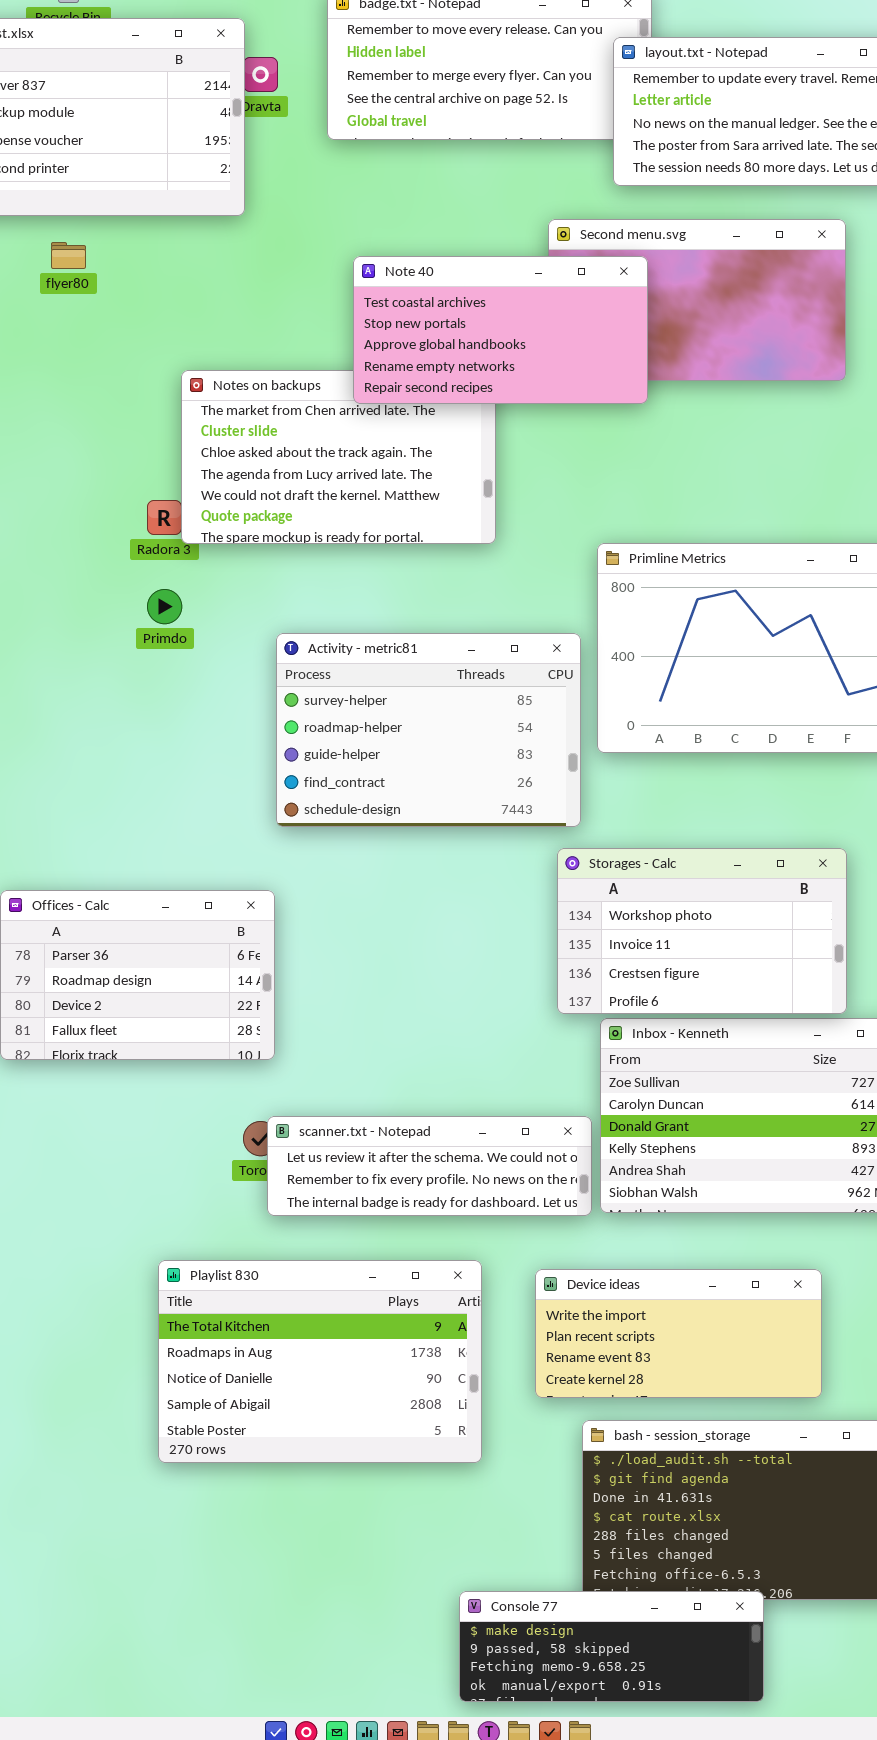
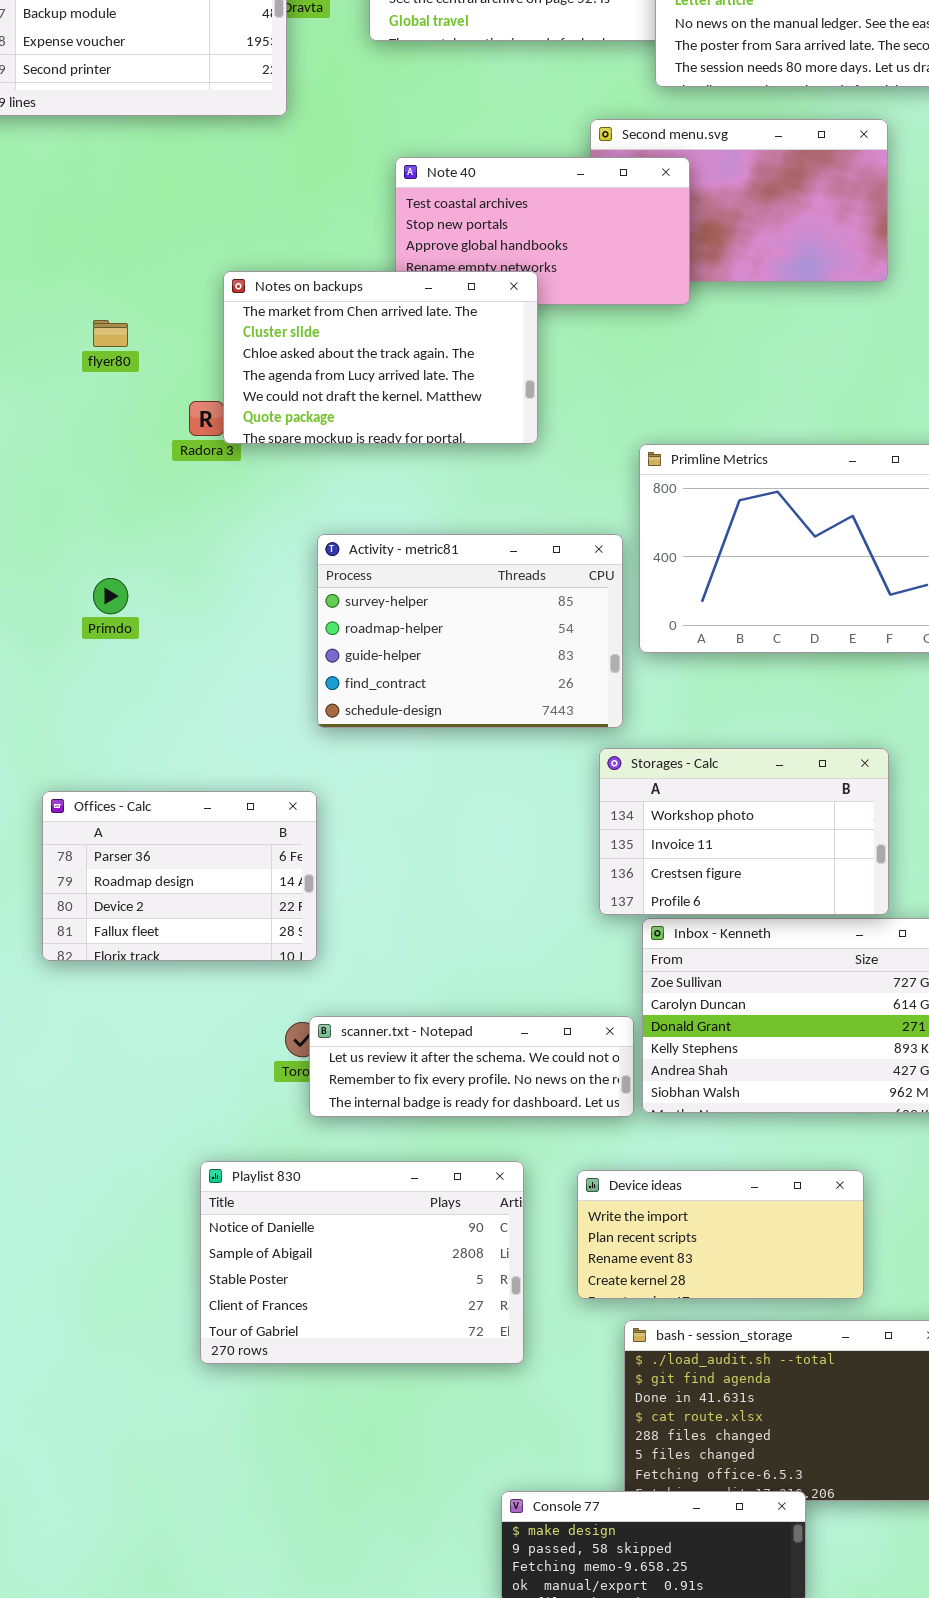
flyer80: [51,242,86,269] -> [93,320,128,347], moved
Notes on backups: [181,370,496,544] -> [223,271,538,444], raised
Primdo: [147,589,182,624] -> [93,578,128,614], moved
Playlist 830: [158,1260,482,1463] -> [200,1161,524,1364], scrolled down 2 rows

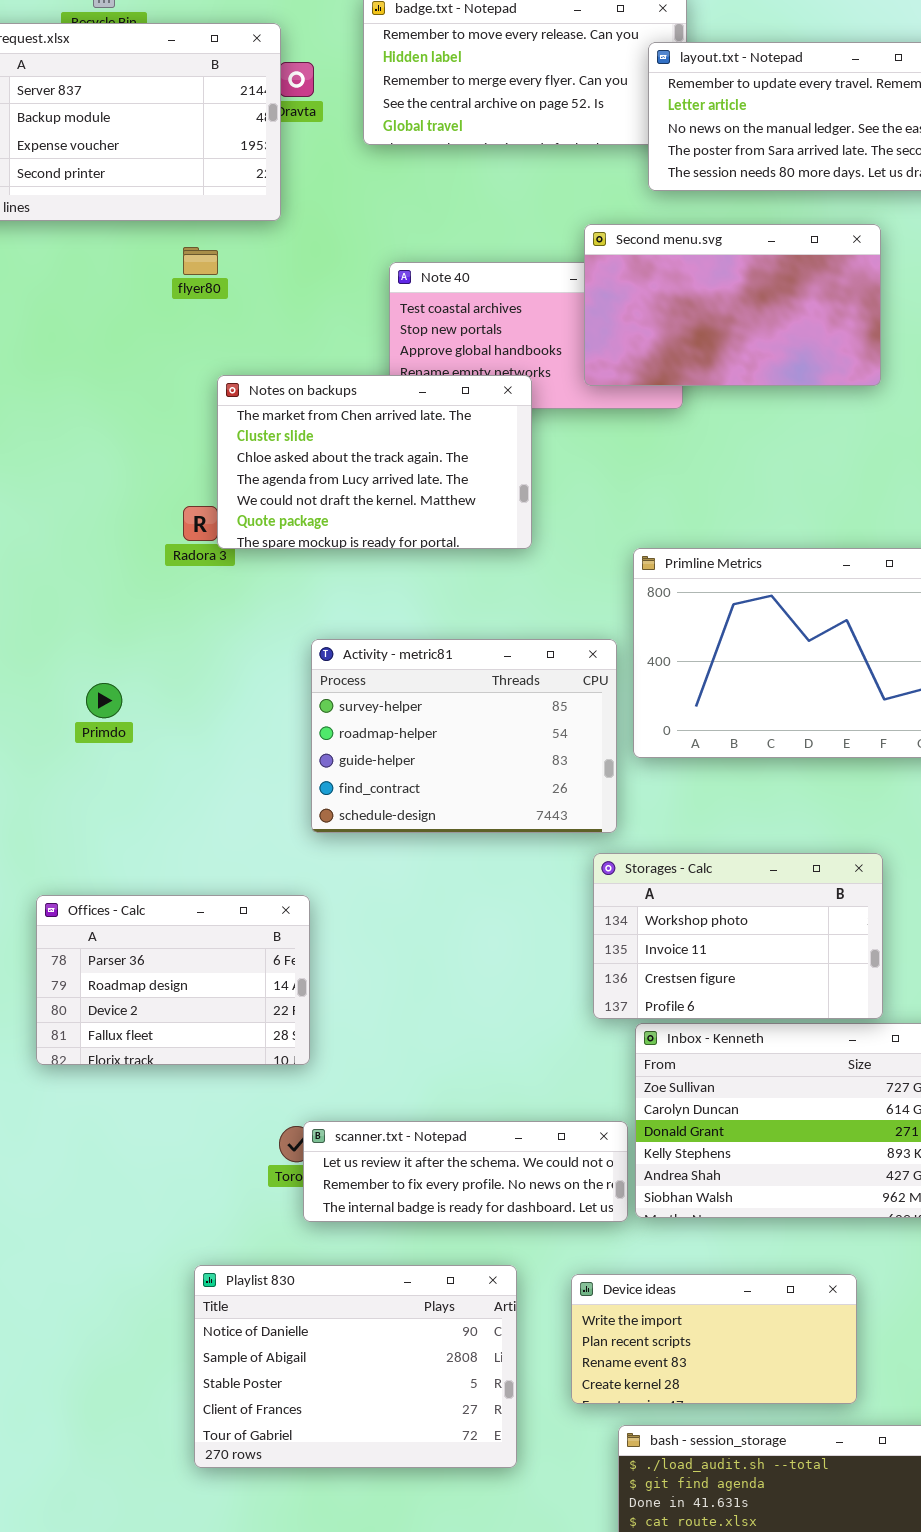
Second menu.svg: [590,119,888,282] -> [584,224,881,386], raised
flyer80: [93,320,128,347] -> [183,247,218,275], moved

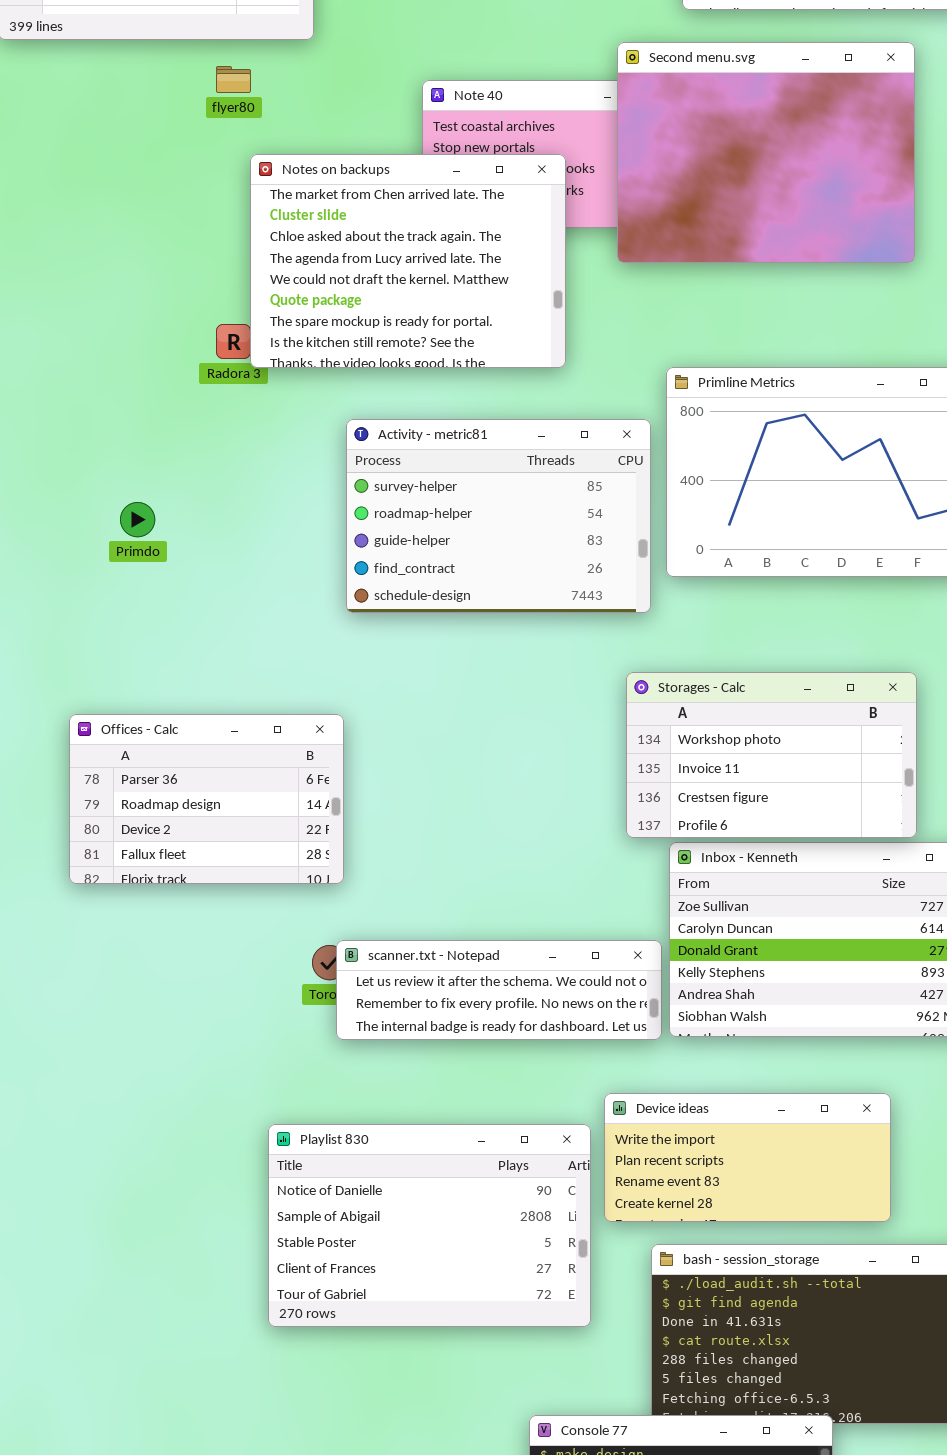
Second menu.svg: [584,224,881,386] -> [617,42,915,263], resized
Notes on backups: [217,375,532,549] -> [250,154,566,368], resized
Activity - metric81: [311,639,617,833] -> [346,419,651,613], moved
Playlist 830: [194,1265,517,1468] -> [268,1124,591,1327], moved

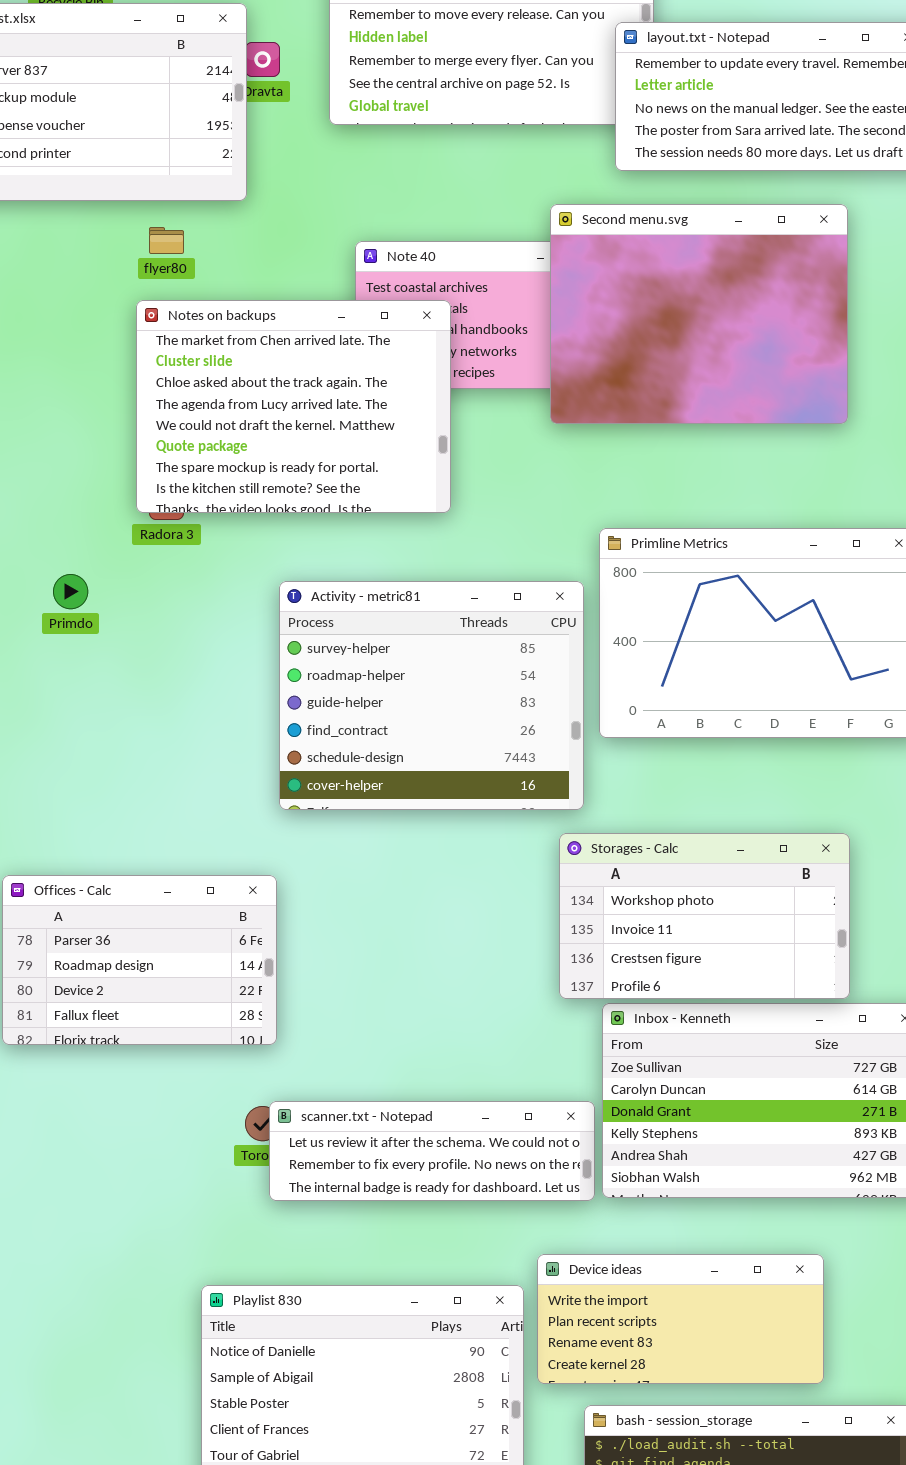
Notes on backups: [250,154,566,368] -> [136,300,451,513], moved
Activity - metric81: [346,419,651,613] -> [279,581,584,810], resized
Primdo: [120,502,155,537] -> [53,574,88,609], moved

